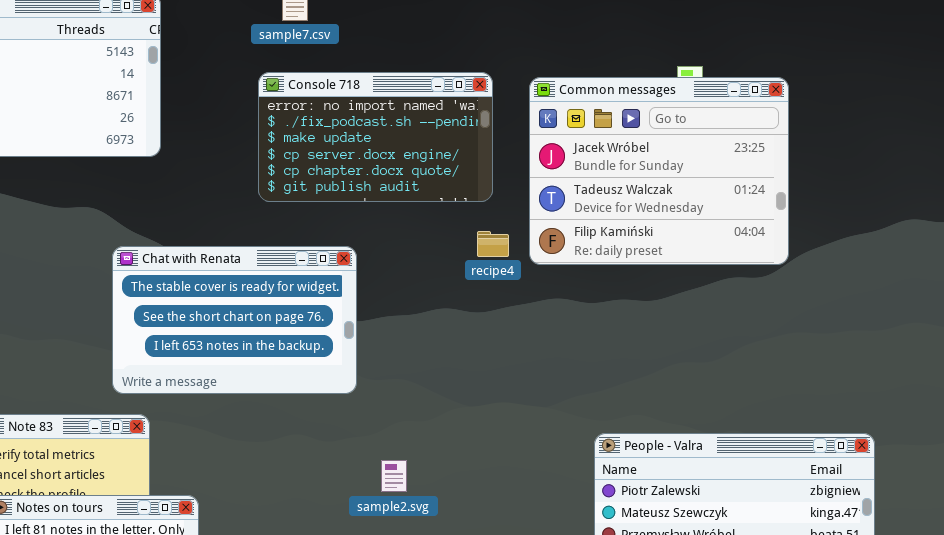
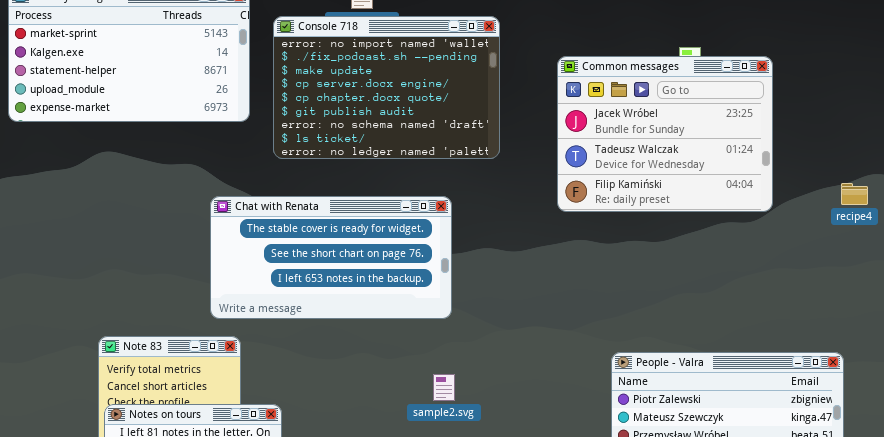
Console 718: [258,72,493,202] -> [273,16,500,159], moved, resized
recipe4: [477,231,509,257] -> [841,183,868,205], moved
Chat with Renata: [112,246,357,394] -> [210,196,452,319], resized

